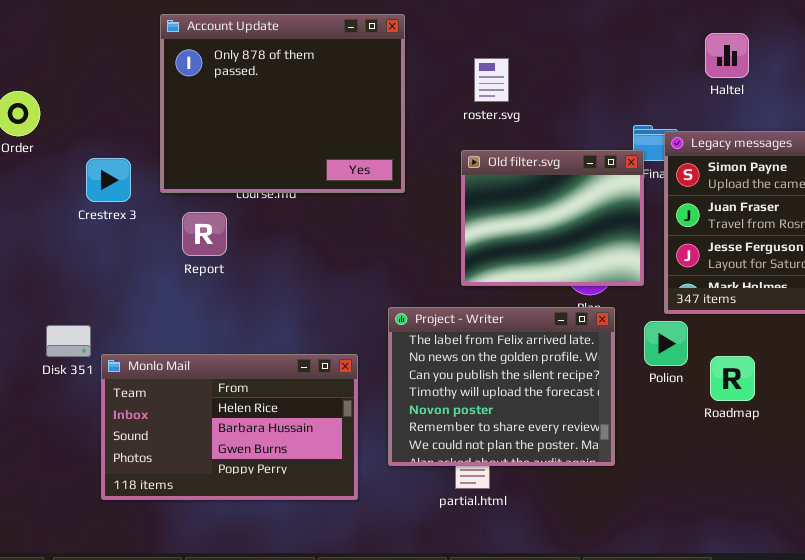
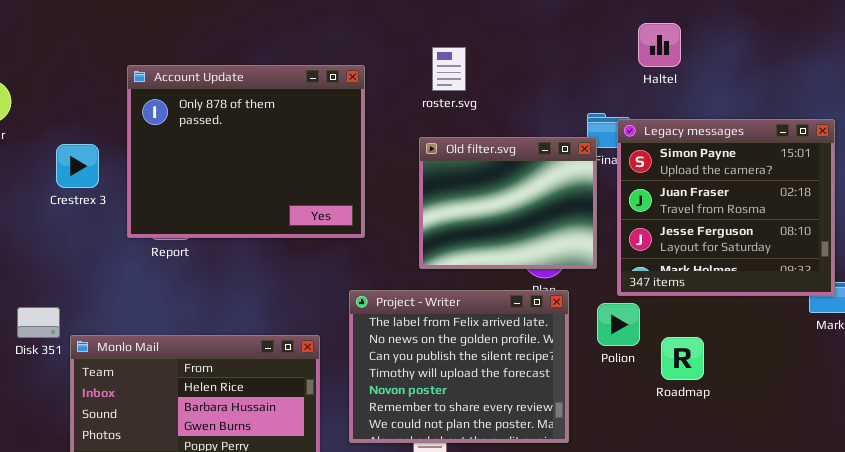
Account Update: [160,14,405,193] -> [127,65,365,238], moved
Haltel: [705,33,749,78] -> [638,23,681,67], moved

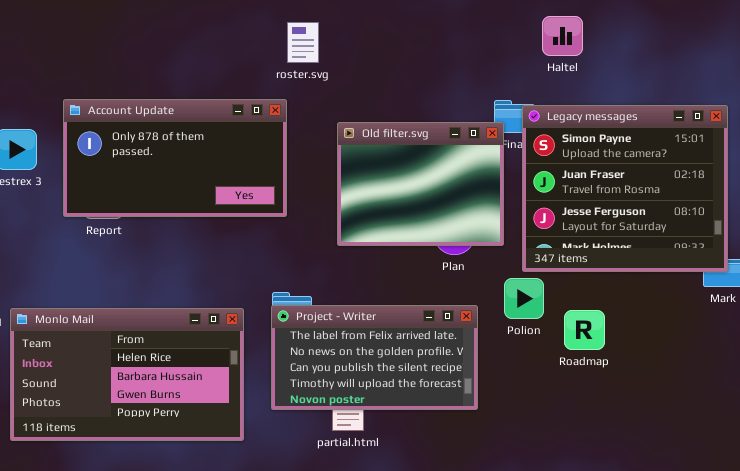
roster.svg: [432,47,466,91] -> [287,22,319,63], moved
Account Update: [127,65,365,238] -> [63,99,287,217], resized
Project - Writer: [349,290,569,443] -> [271,305,478,410], resized

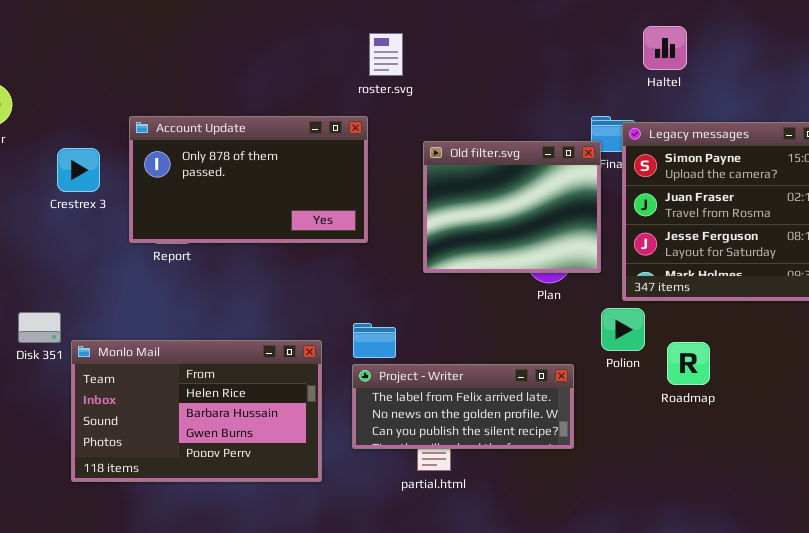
Project - Writer: [271,305,478,410] -> [352,364,574,449], resized

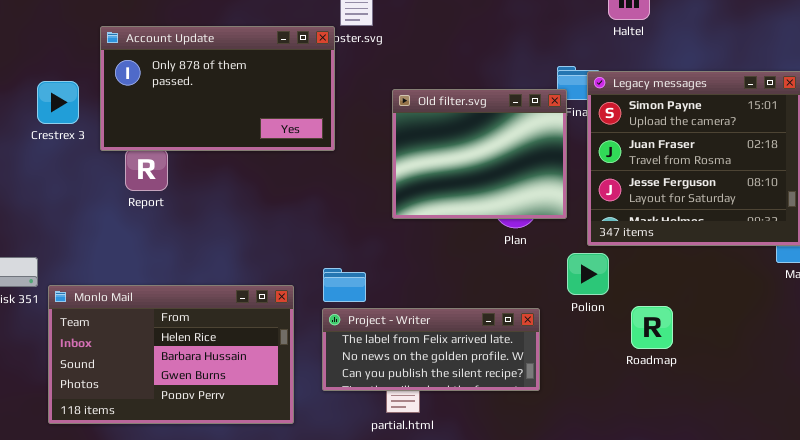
Account Update: [129,116,368,243] -> [100,26,335,151], moved
Crestrex 3: [57,148,100,192] -> [37,81,79,124], moved
Roadmap: [667,342,710,385] -> [631,306,673,349], moved

